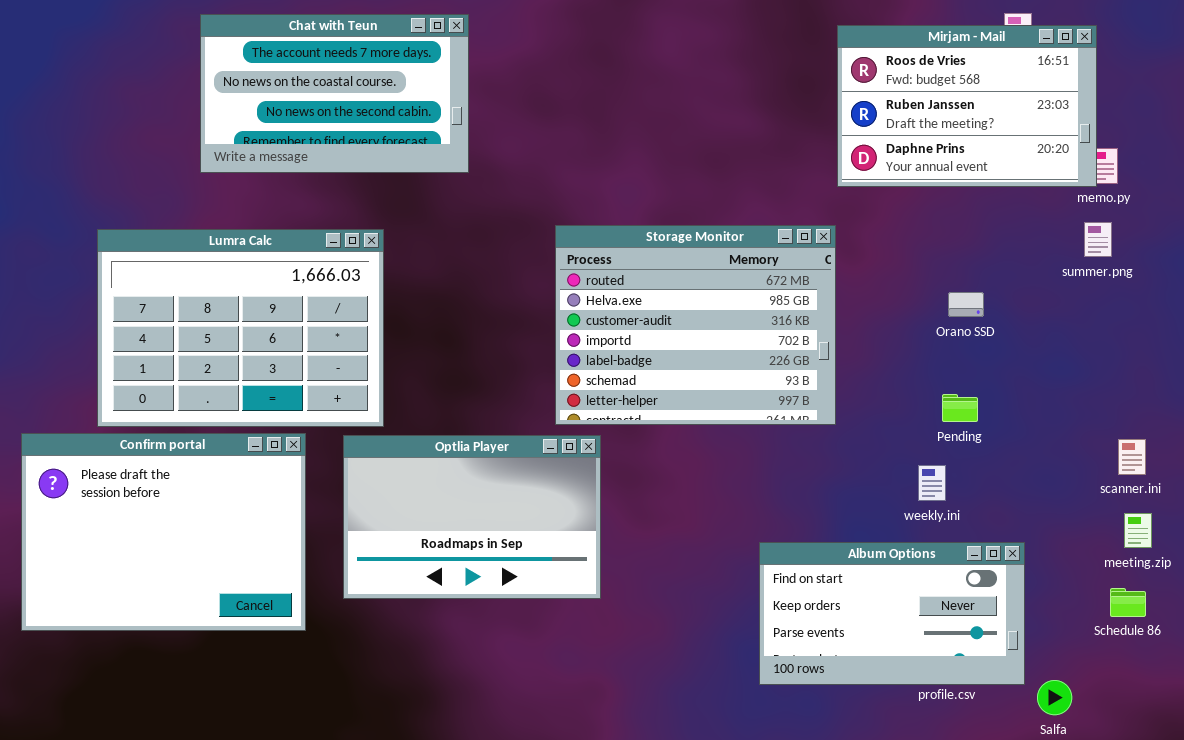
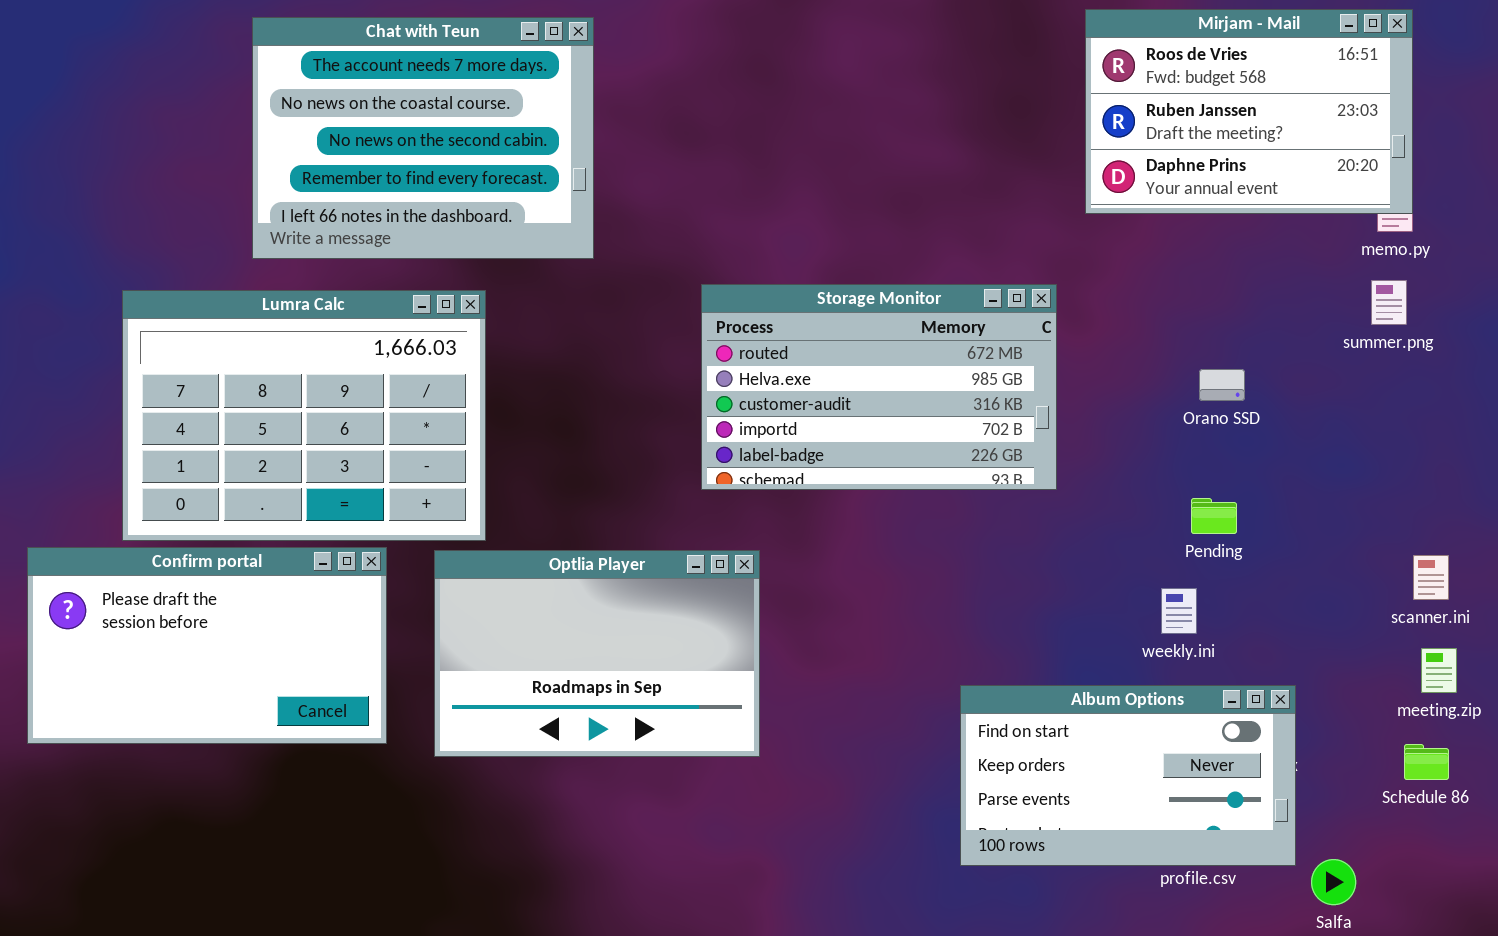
Chat with Teun: [200,14,469,173] -> [252,17,594,259], resized
Mirjam - Mail: [837,25,1097,187] -> [1085,9,1413,214], moved
Storage Monitor: [555,225,836,425] -> [701,284,1057,490], resized
Confirm portal: [21,433,306,631] -> [27,547,387,744], resized

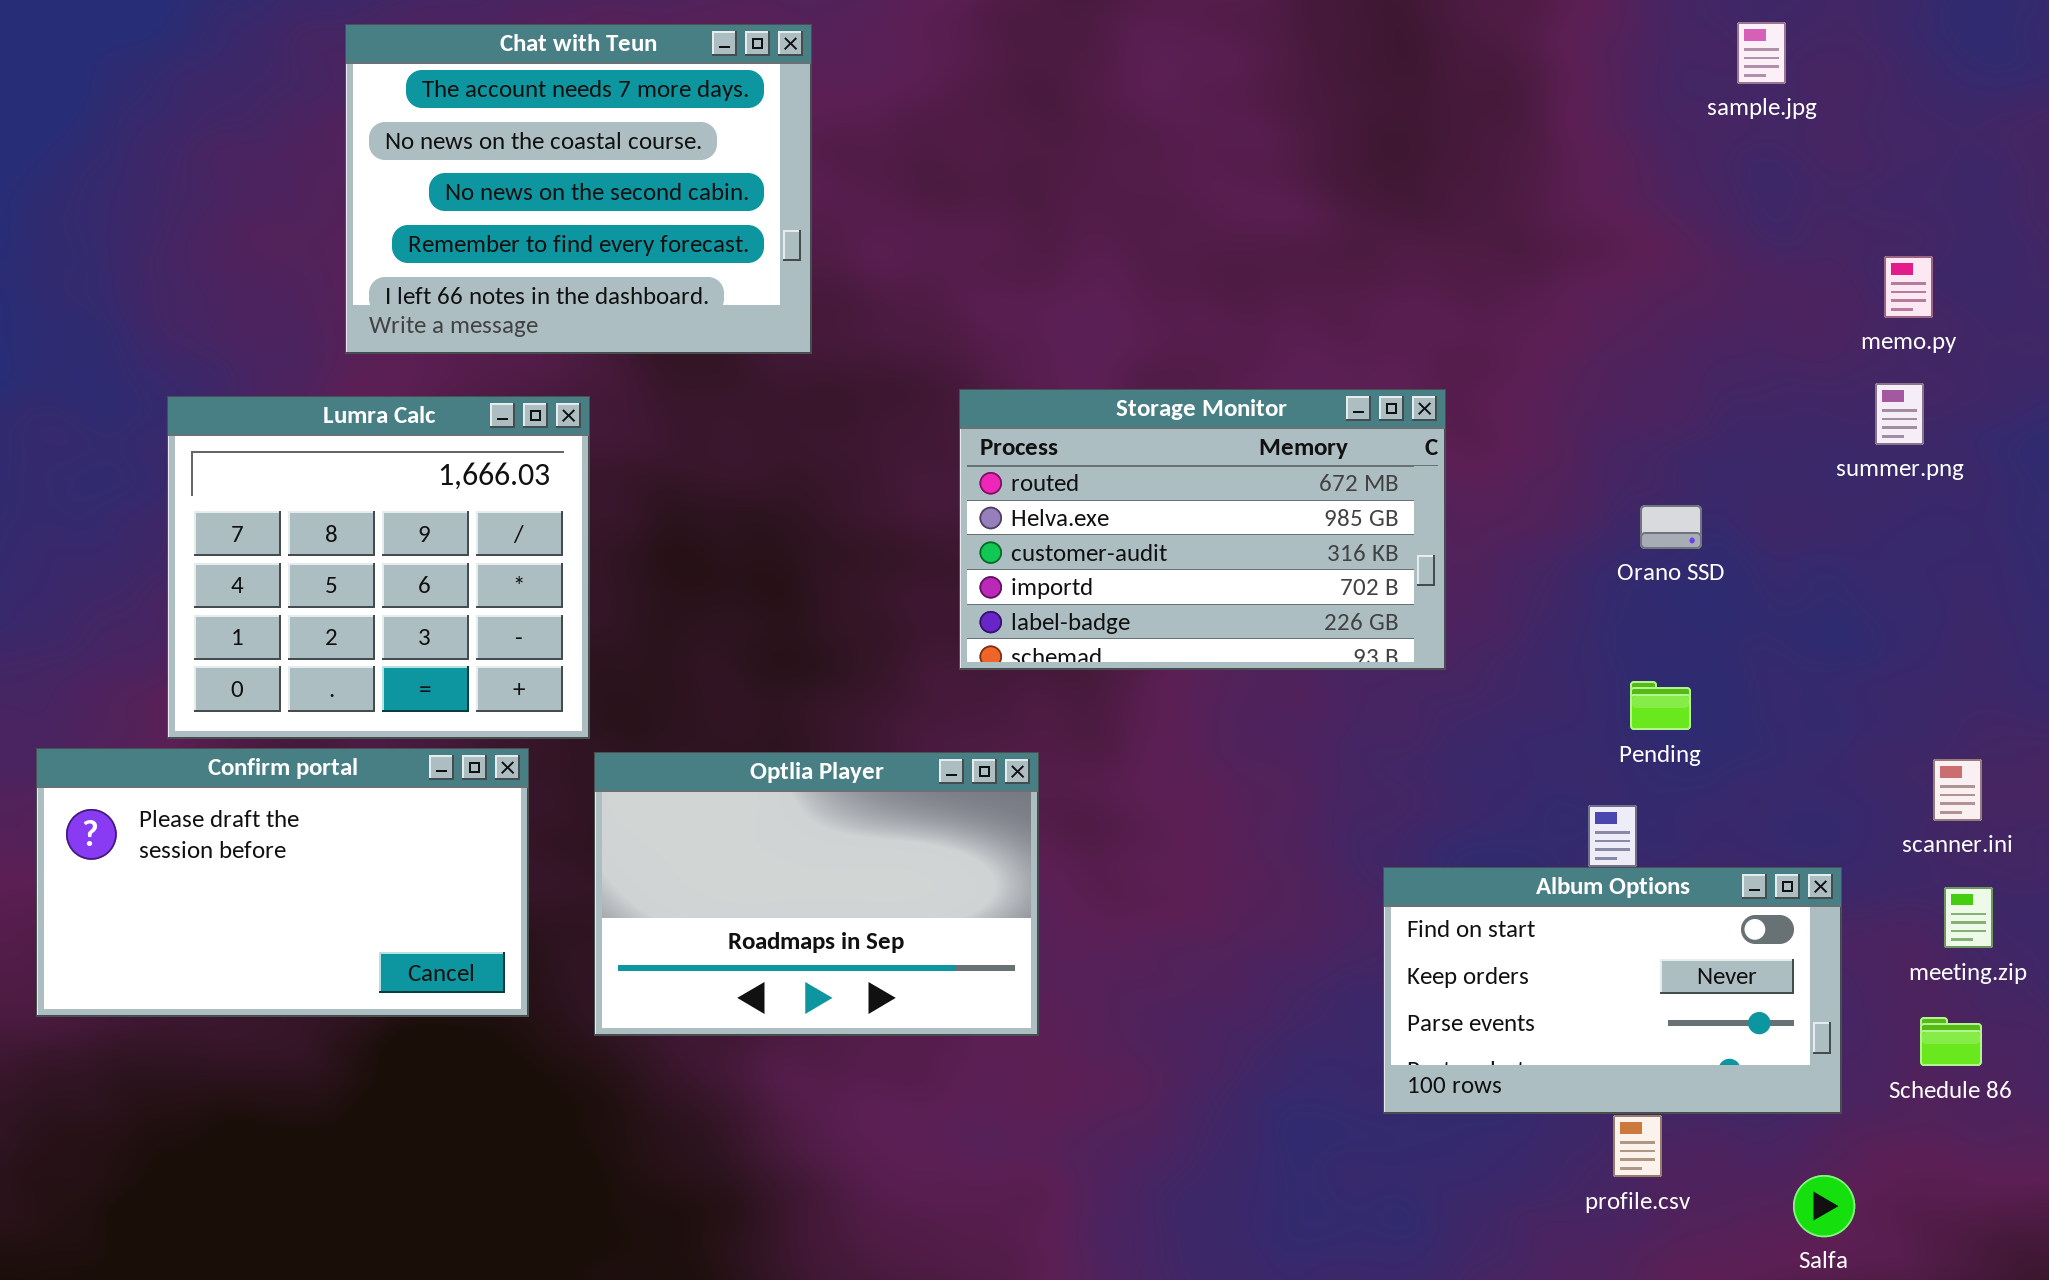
Mirjam - Mail: [1085,9,1413,214] -> none, closed
Lumra Calc: [122,290,486,541] -> [167,396,590,739], resized
Album Options: [960,685,1296,866] -> [1383,867,1842,1114], moved

